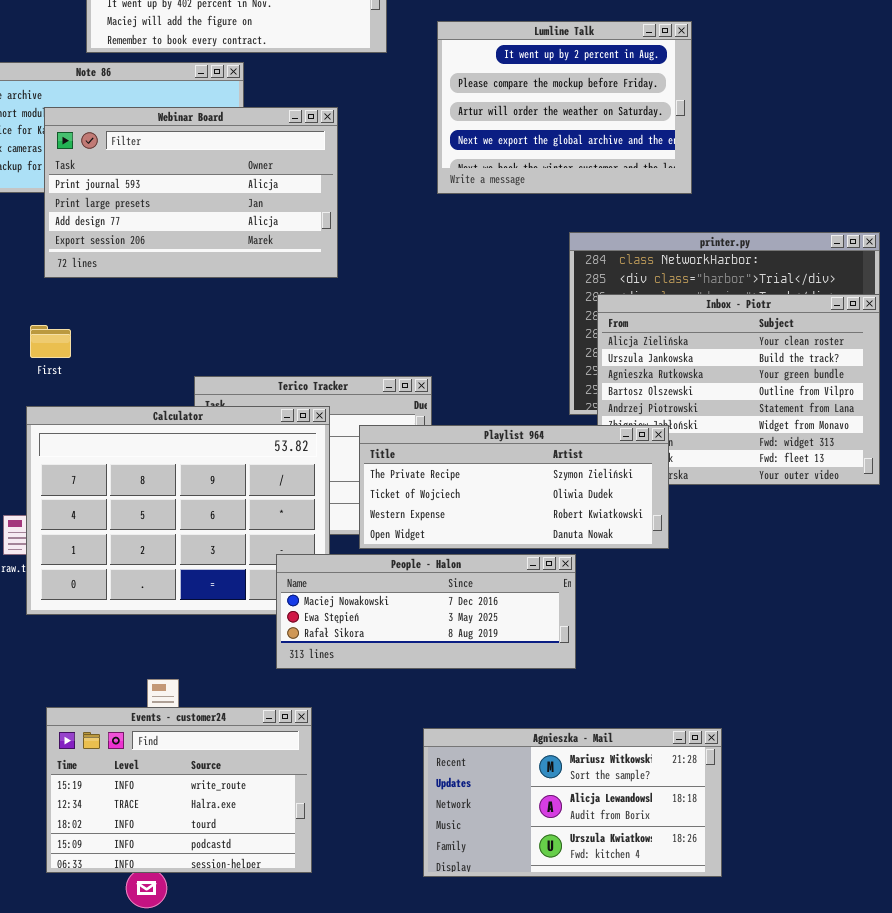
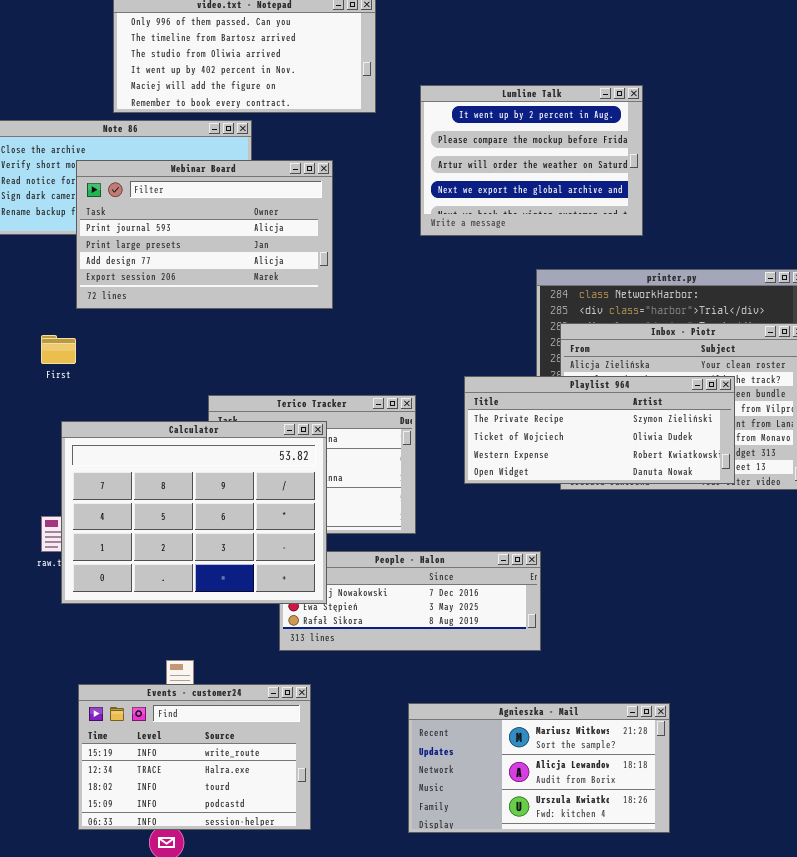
First: [30,325,71,358] -> [41,335,76,364], moved
Calculator: [26,406,330,615] -> [61,421,327,604], raised
Playlist 964: [359,425,669,549] -> [464,376,735,484], moved

